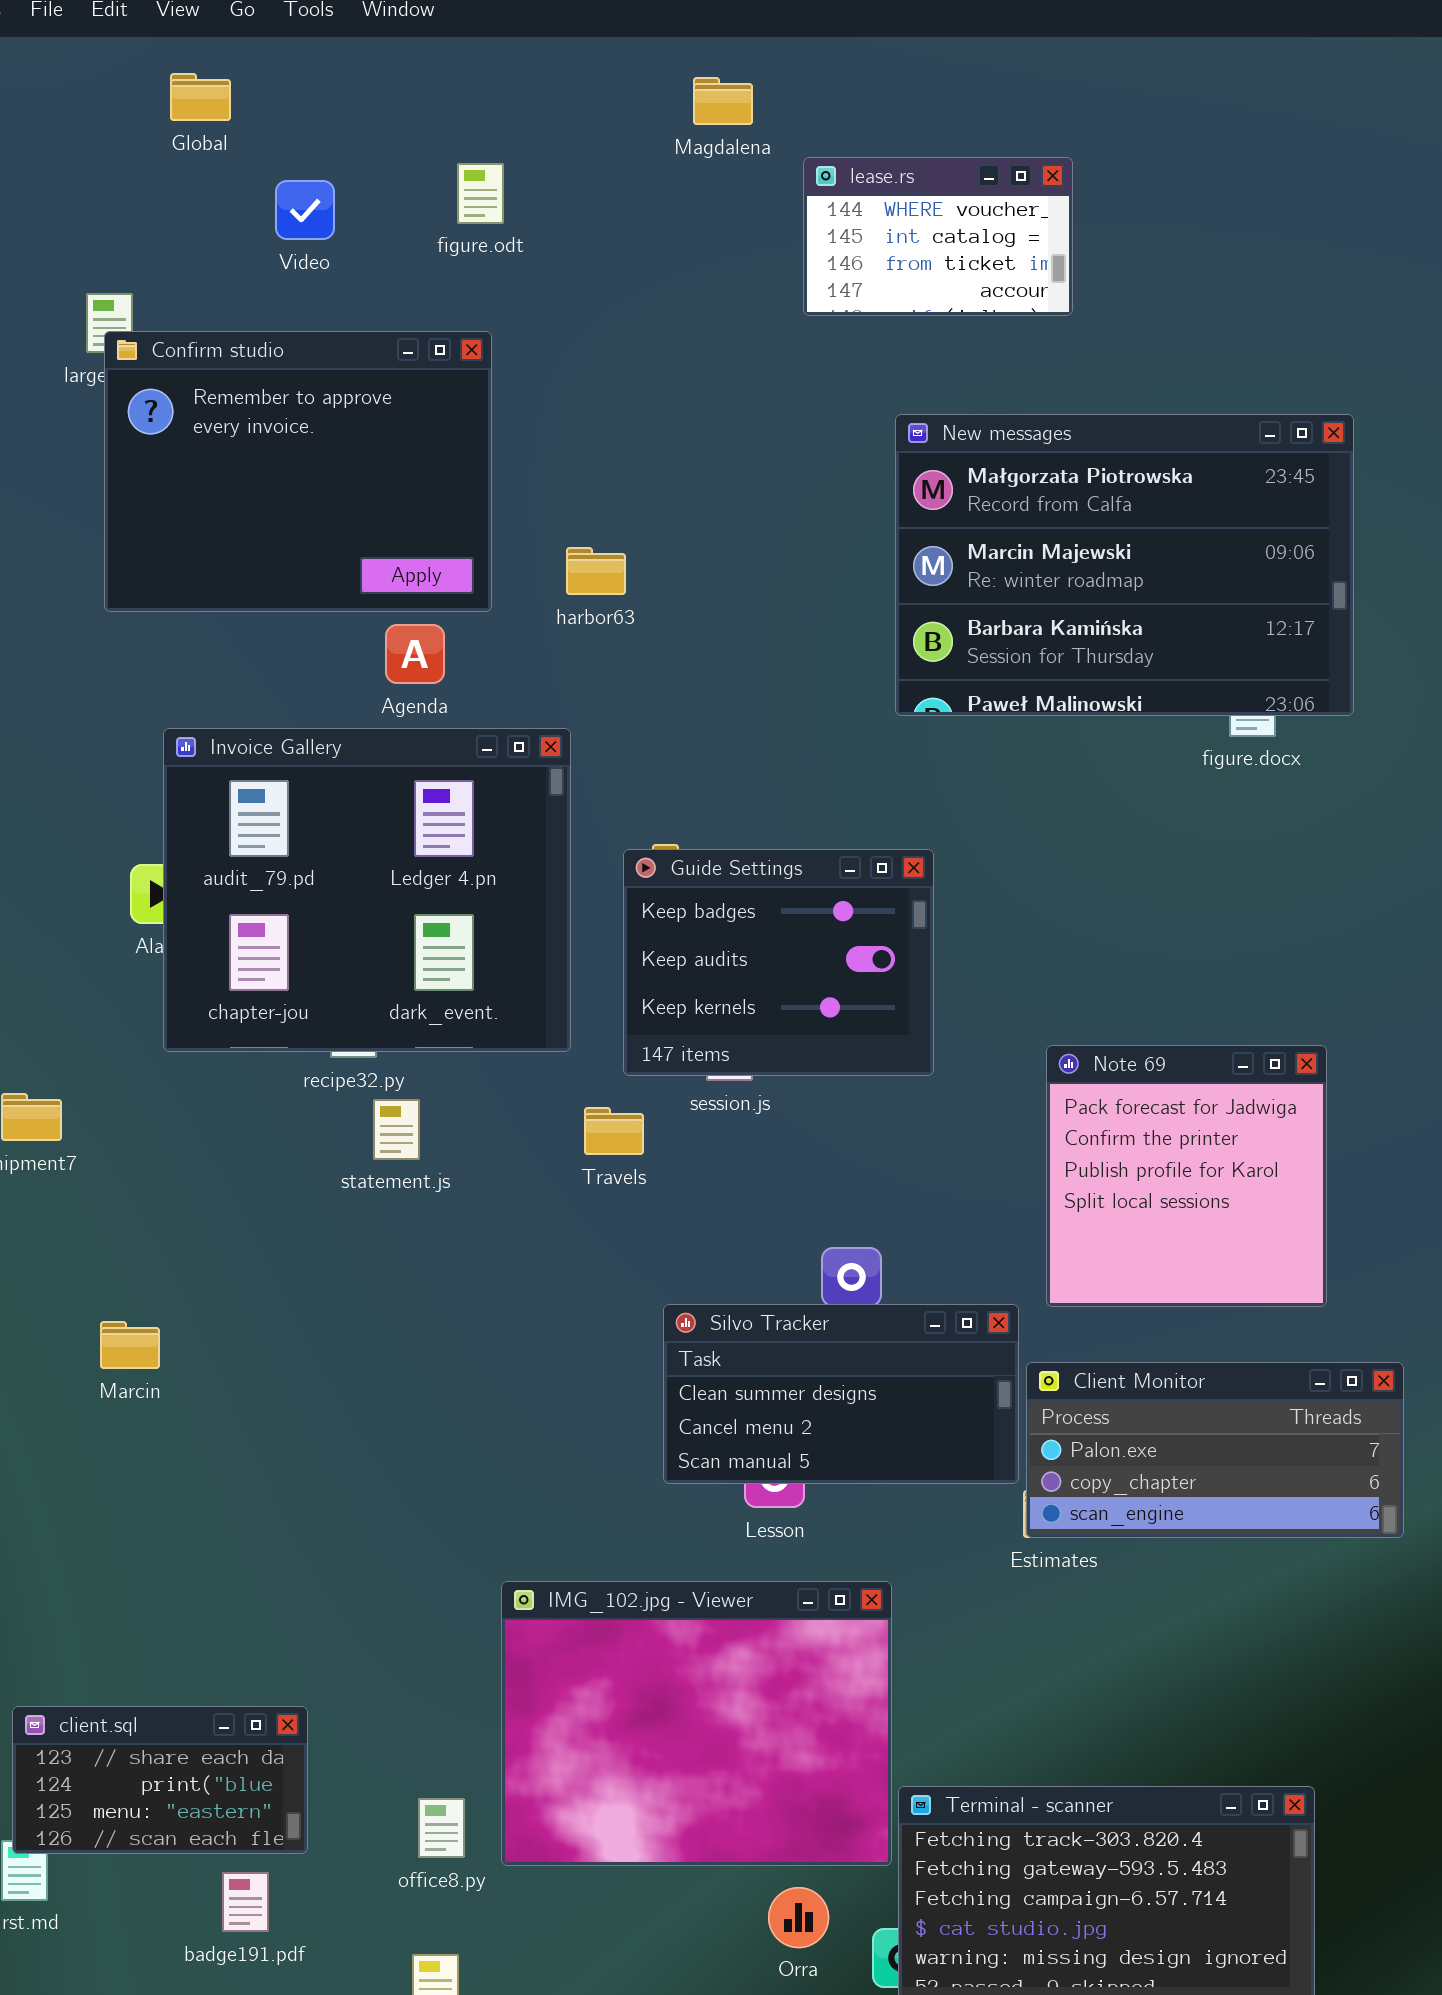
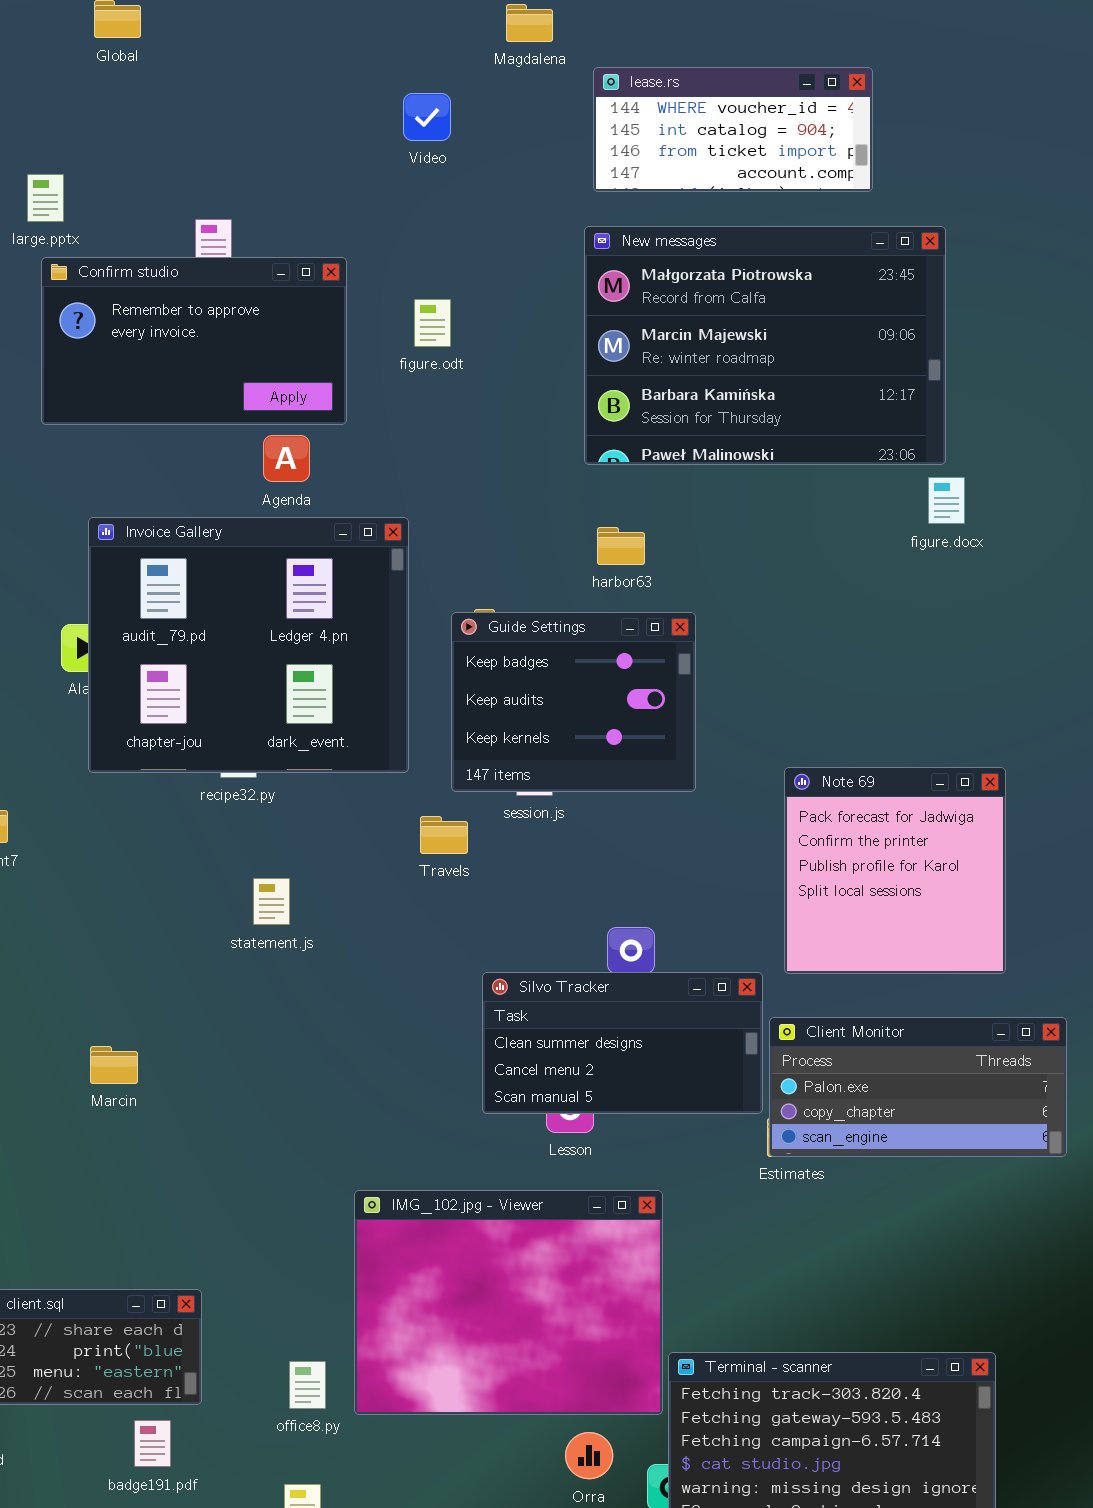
lease.rs: [803,157,1073,316] -> [593,67,873,192], resized
figure.odt: [457,163,504,224] -> [414,299,451,347], moved
Video: [275,180,335,240] -> [403,93,451,141], moved
Confirm studio: [104,331,492,612] -> [41,257,347,425], resized
New messages: [895,414,1354,716] -> [584,226,946,465], moved
harbor63: [566,547,626,595] -> [597,527,645,565], moved
statement.js: [373,1099,420,1160] -> [253,878,290,925], moved
Marcin: [100,1321,160,1369] -> [90,1046,138,1084], moved

